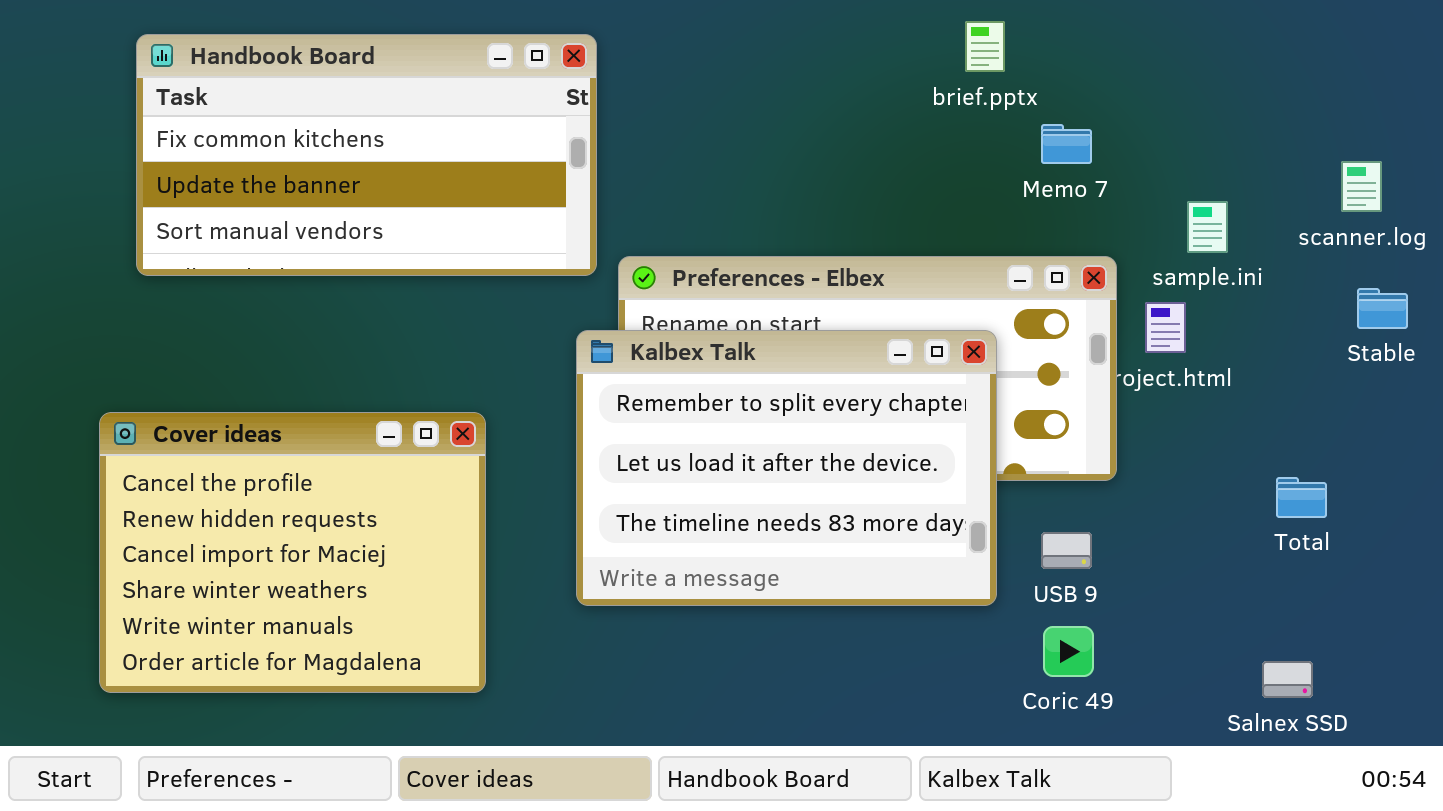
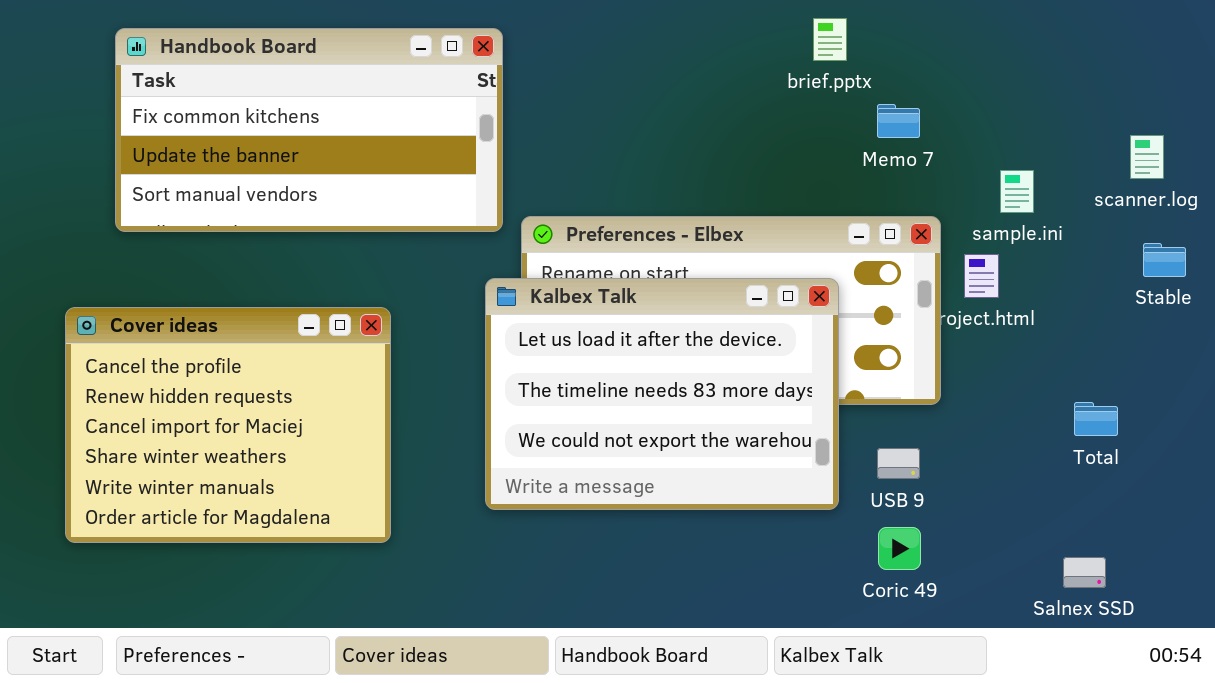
Kalbex Talk: [576,330,997,606] -> [485,278,839,510], scrolled down 1 row
Cover ideas: [99,412,486,693] -> [65,307,391,543], moved

